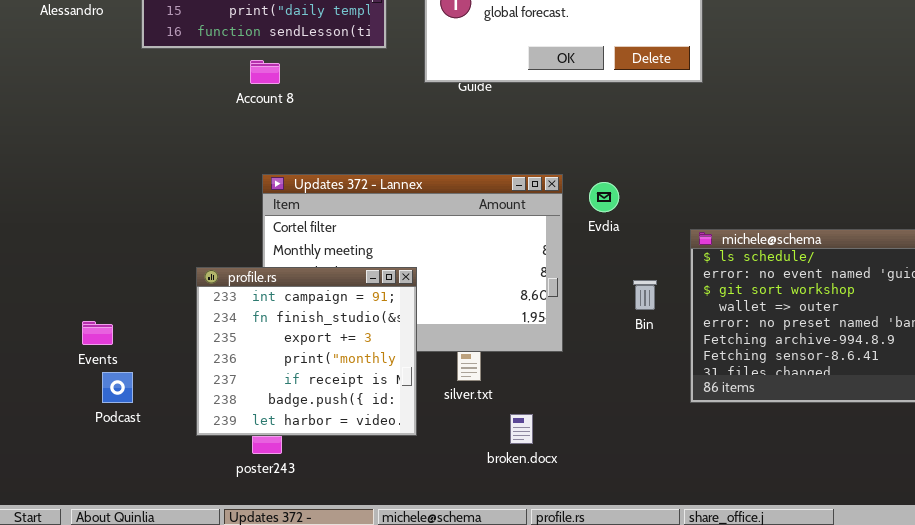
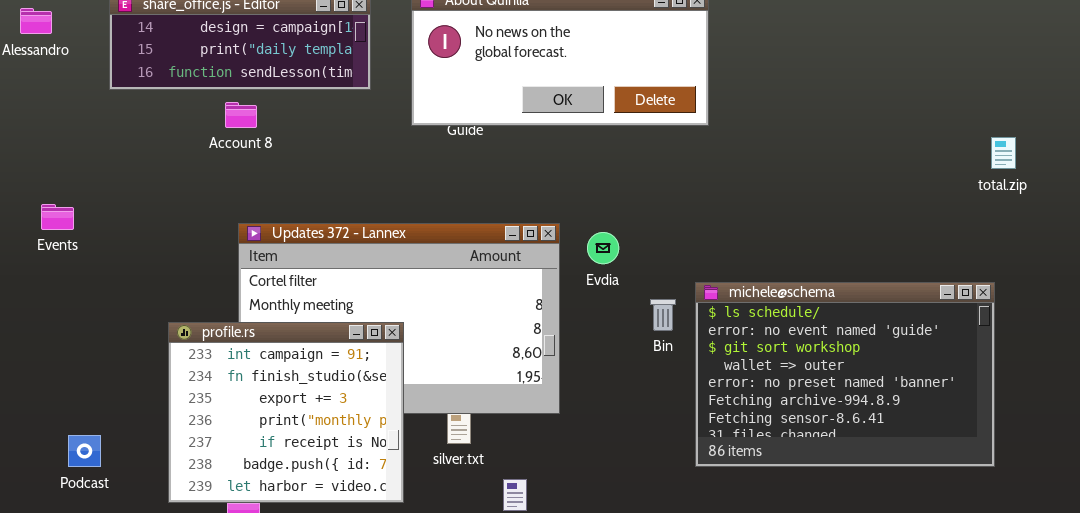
Bin: [633,280,657,310] -> [650,299,676,331], moved
Events: [82,321,113,345] -> [41,204,74,230], moved

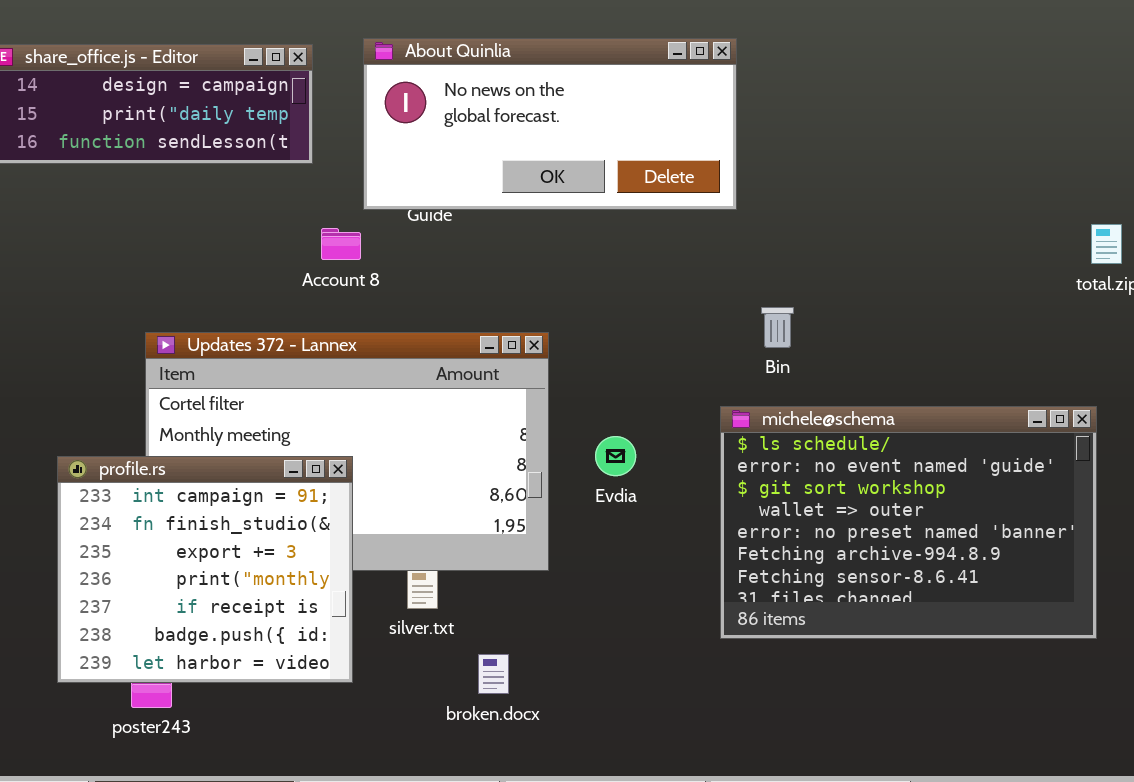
Account 8: [225,102,257,128] -> [321,228,361,260], moved
Evdia: [587,232,619,264] -> [595,436,636,476], moved
Bin: [650,299,676,331] -> [761,307,794,348], moved

